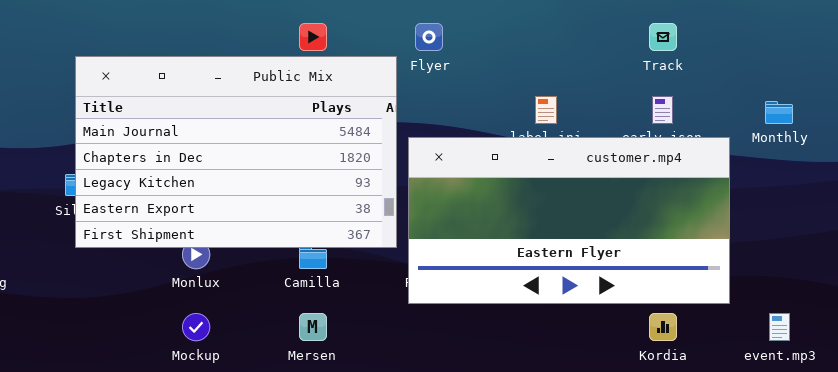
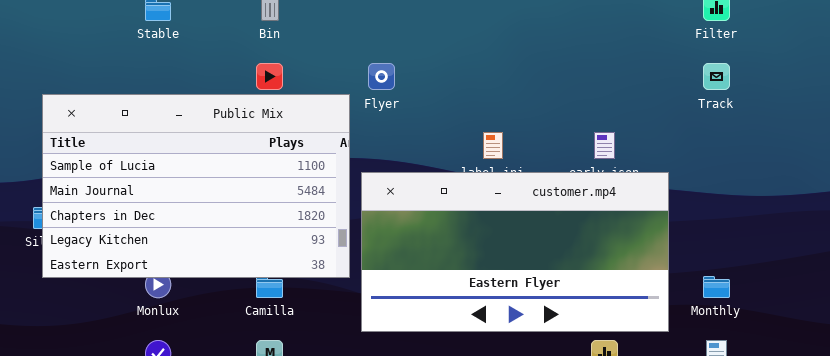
Track: [649,23,677,51] -> [703,63,730,90], moved
Public Mix: [75,56,397,248] -> [42,94,350,278], scrolled up 1 row
Monthly: [765,101,793,124] -> [703,276,730,298], moved

